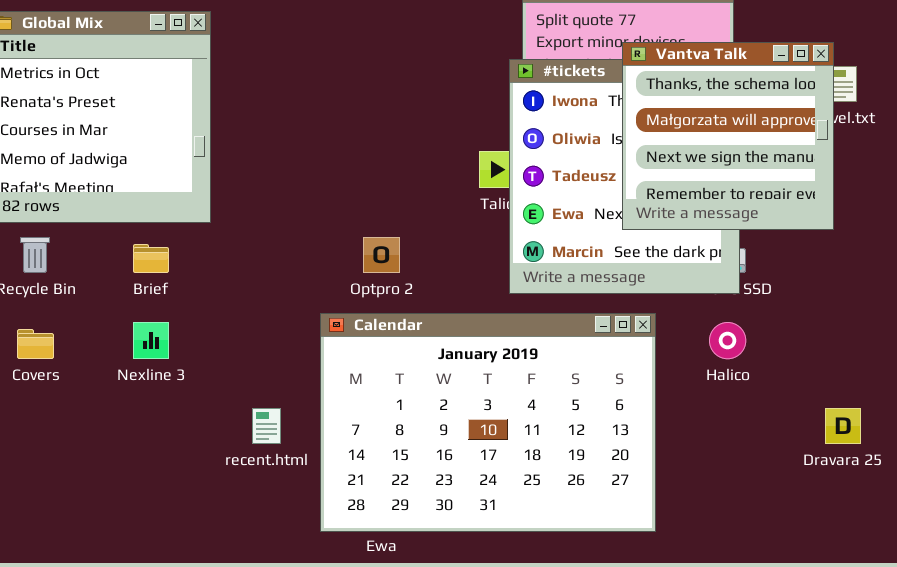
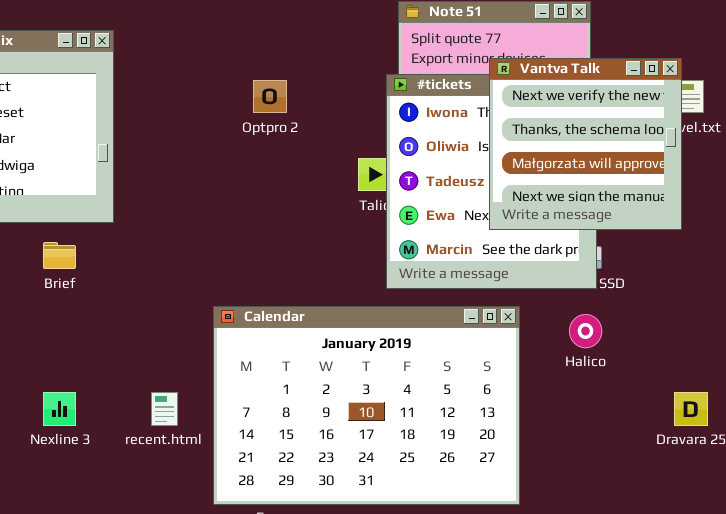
Vantva Talk: [622,42,834,230] -> [489,58,682,230], scrolled up 1 row
Optpro 2: [363,237,400,273] -> [253,80,287,113], moved
Nexline 3: [133,322,169,359] -> [43,392,76,426], moved

